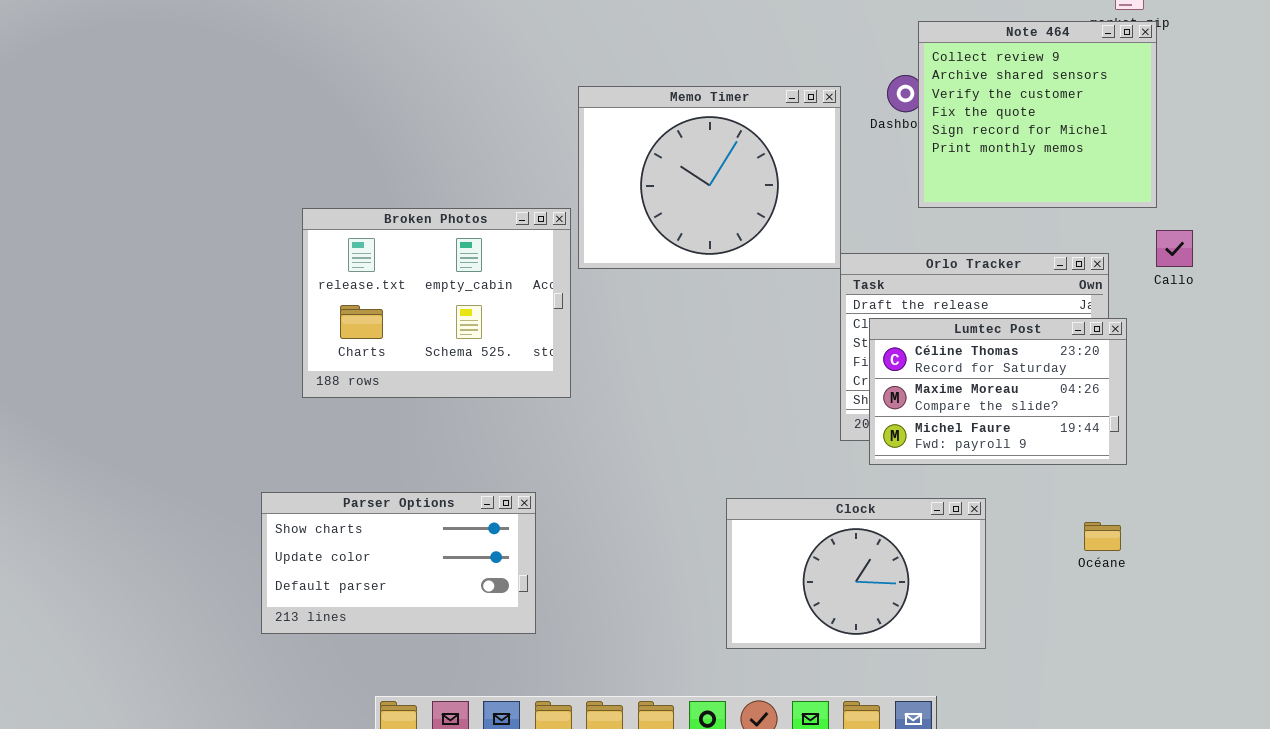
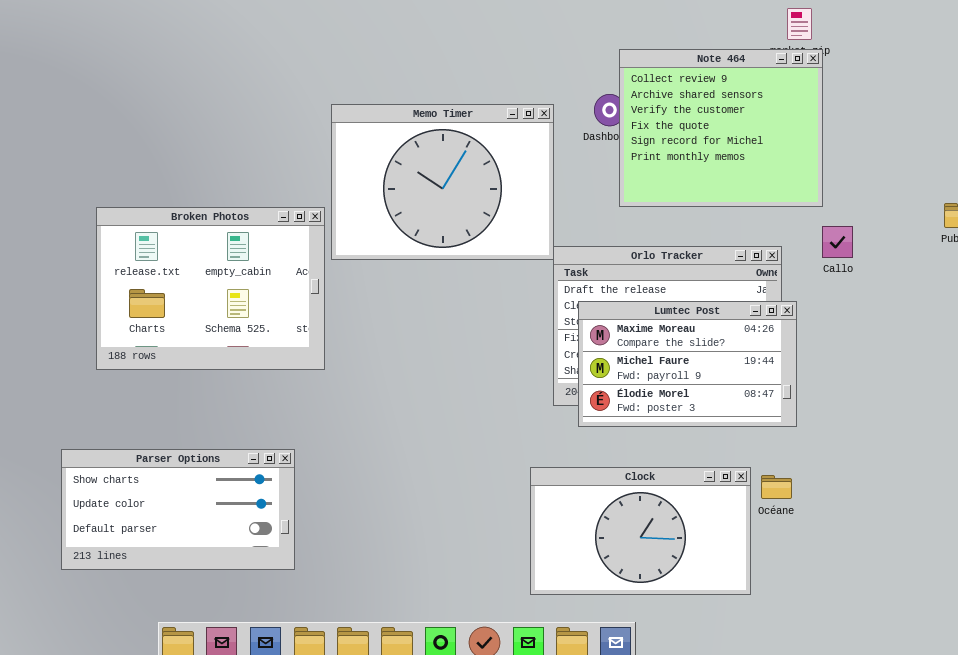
Lumtec Post: [869,318,1127,465] -> [578,301,797,427], scrolled down 1 row
Clock: [726,498,986,649] -> [530,467,751,595], moved

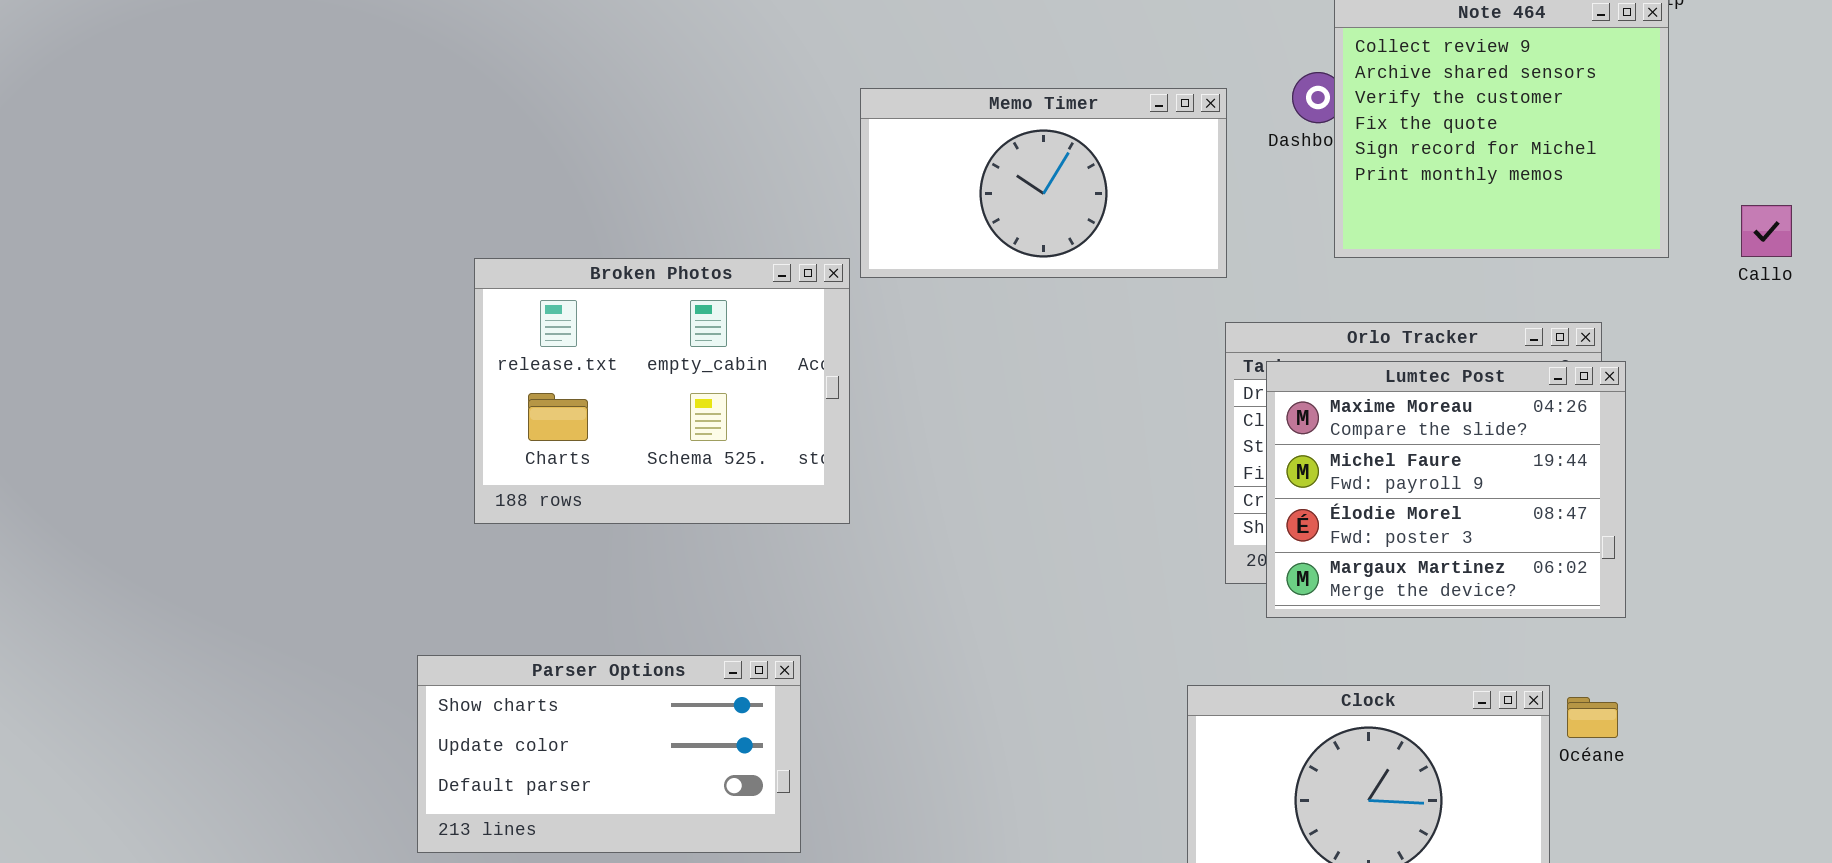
Memo Timer: [331,104,554,260] -> [860,88,1227,278], resized
Callo: [822,226,853,258] -> [1741,205,1792,257], moved
Lumtec Post: [578,301,797,427] -> [1266,361,1626,618], resized

